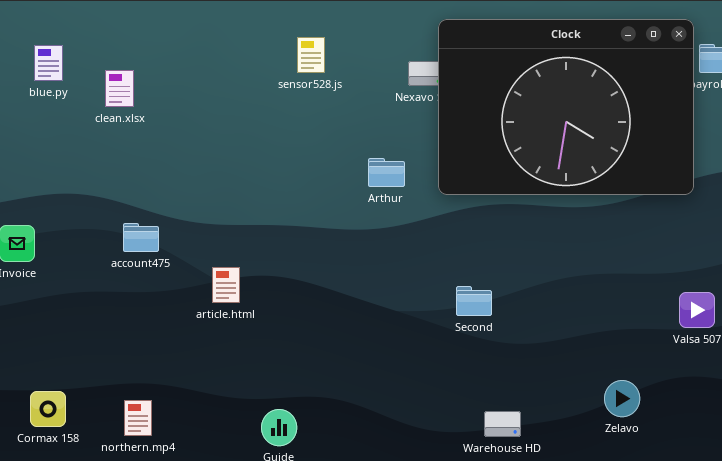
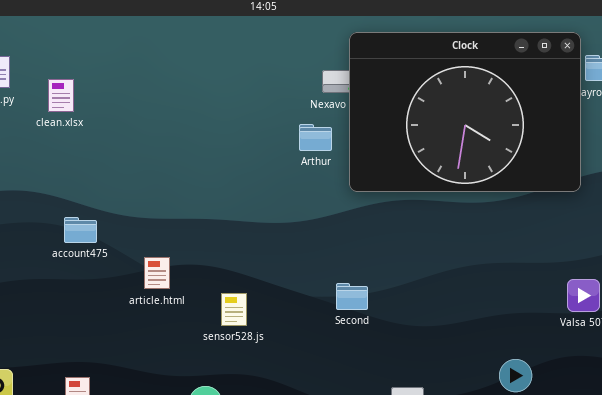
sensor528.js: [297,37,325,73] -> [221,293,247,326], moved
Arthur: [368,158,405,187] -> [299,124,332,151], moved
Second: [456,286,492,316] -> [336,283,368,310], moved

